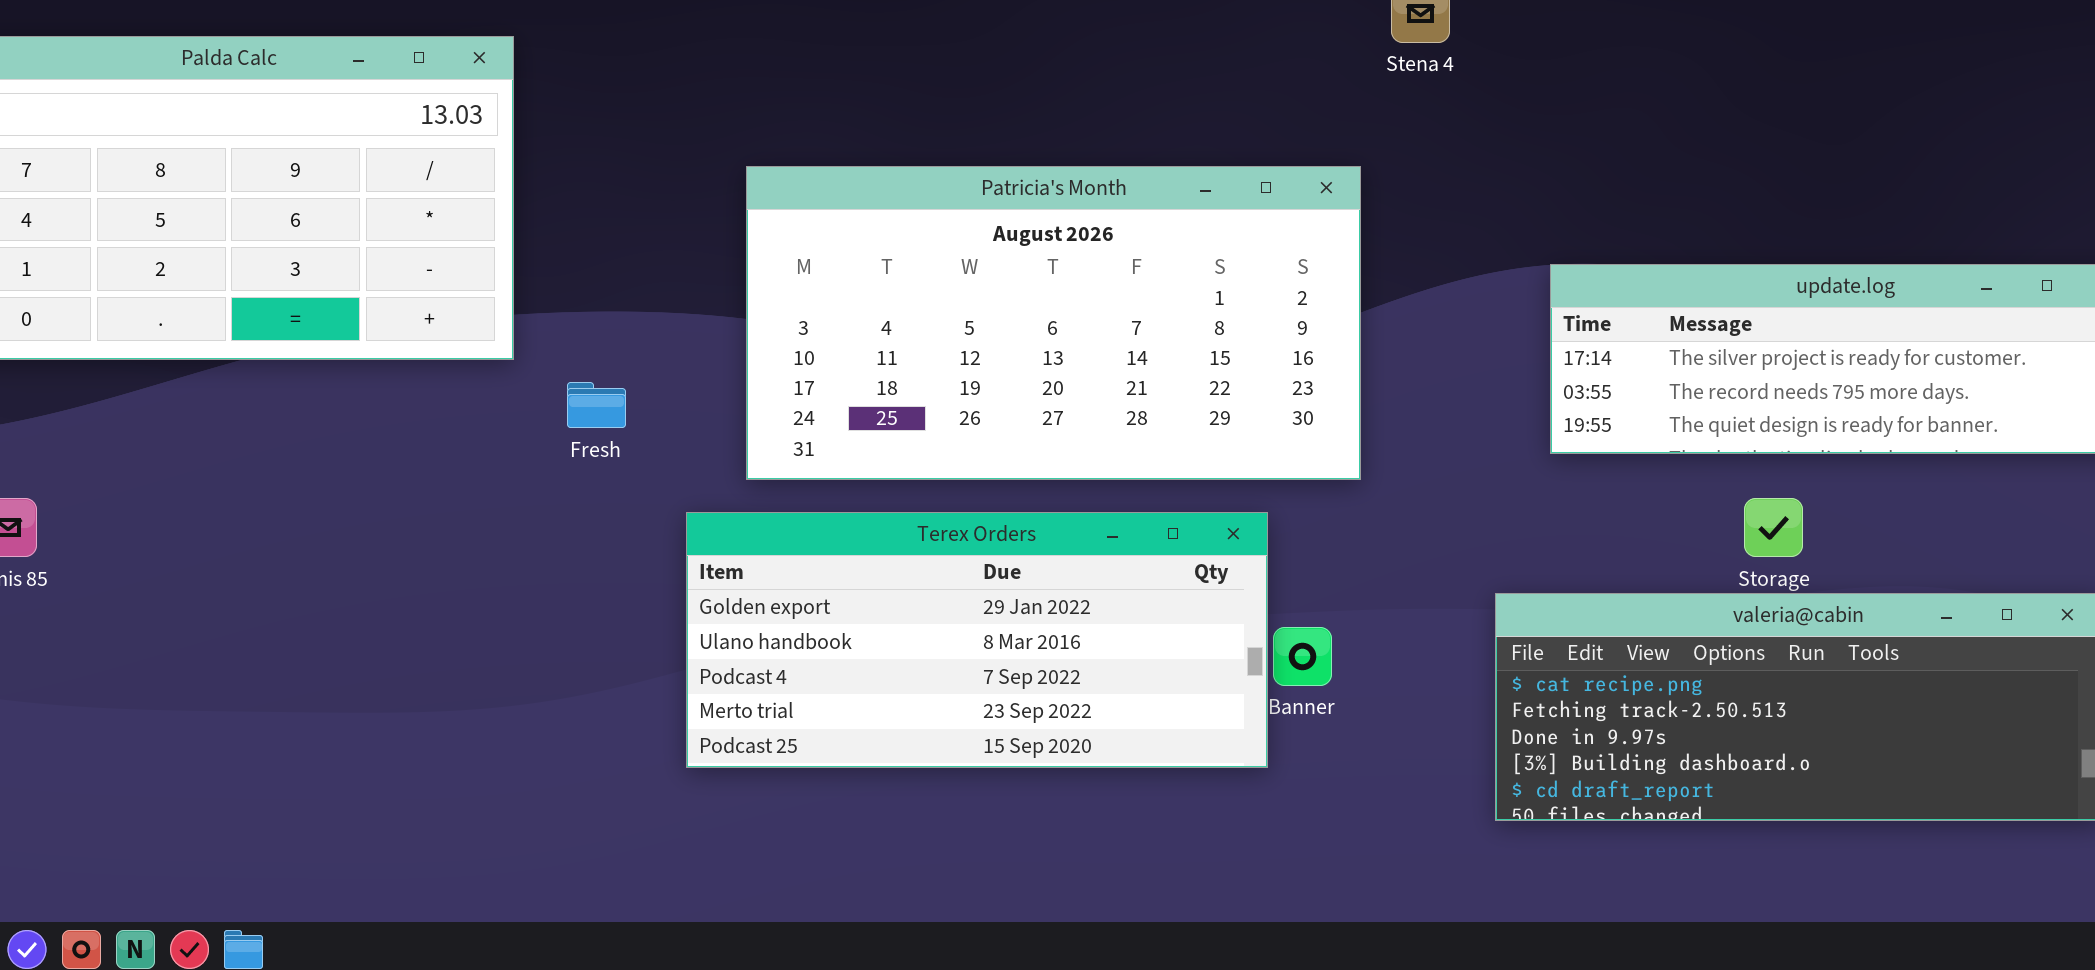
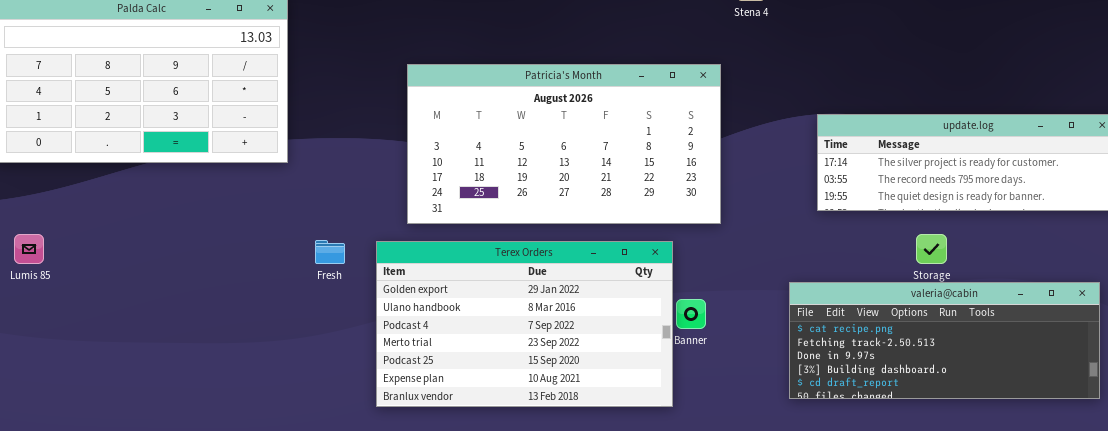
Fresh: [567,382,626,428] -> [315,240,345,264], moved
Terex Orders: [686,512,1268,768] -> [376,241,673,407], resized

